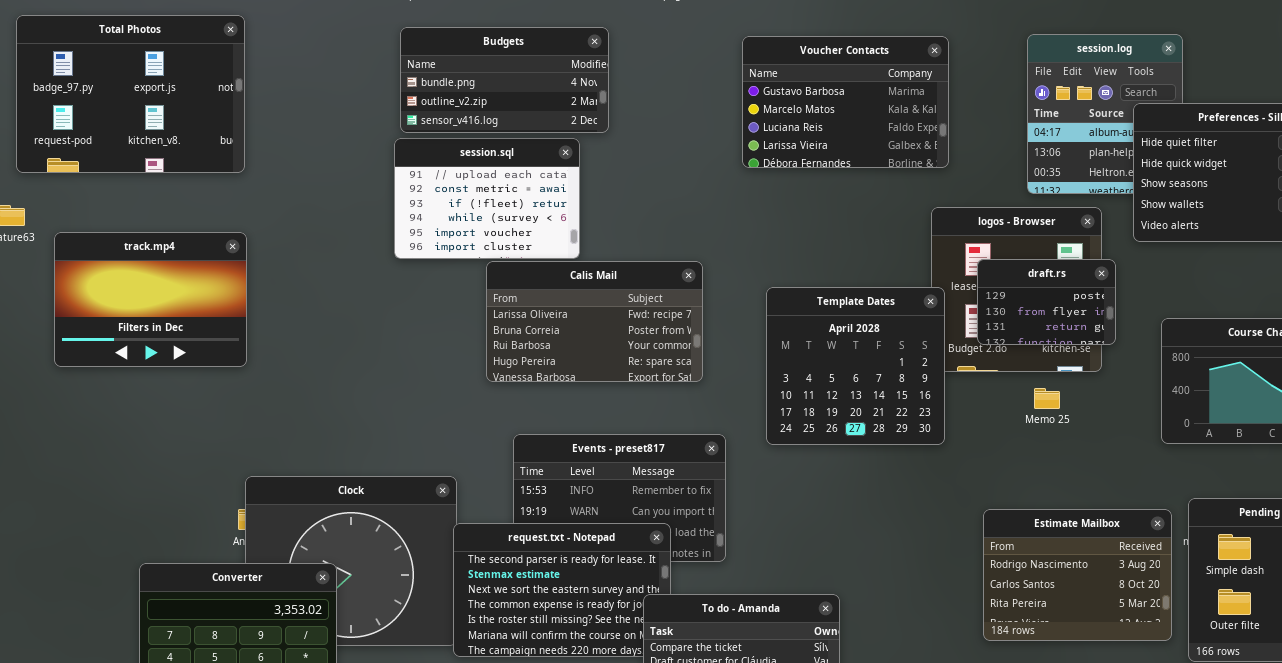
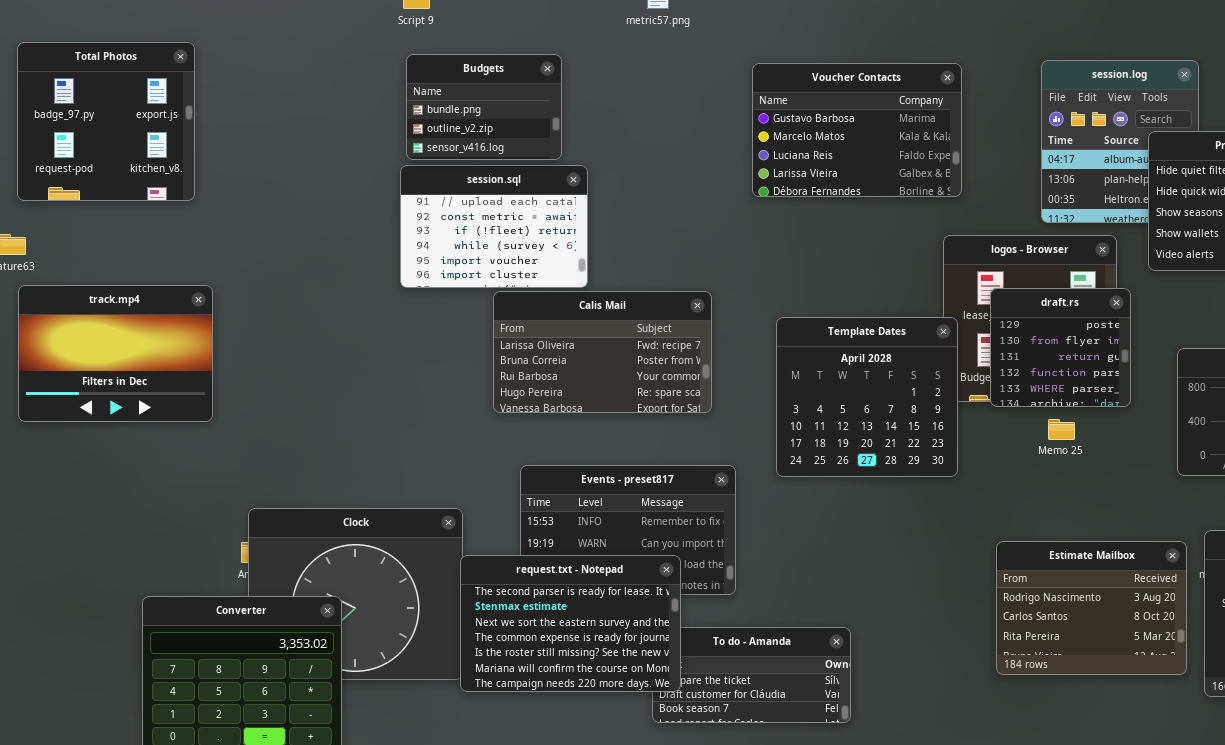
Total Photos: [16,15,245,173] -> [17,42,195,201], resized
Budgets: [400,27,609,133] -> [406,54,562,160], resized
track.mp4: [54,232,247,367] -> [18,285,213,422], moved
draft.rs: [977,259,1116,345] -> [990,288,1131,407], resized
request.txt - Notepad: [453,523,671,657] -> [460,555,681,692], raised

